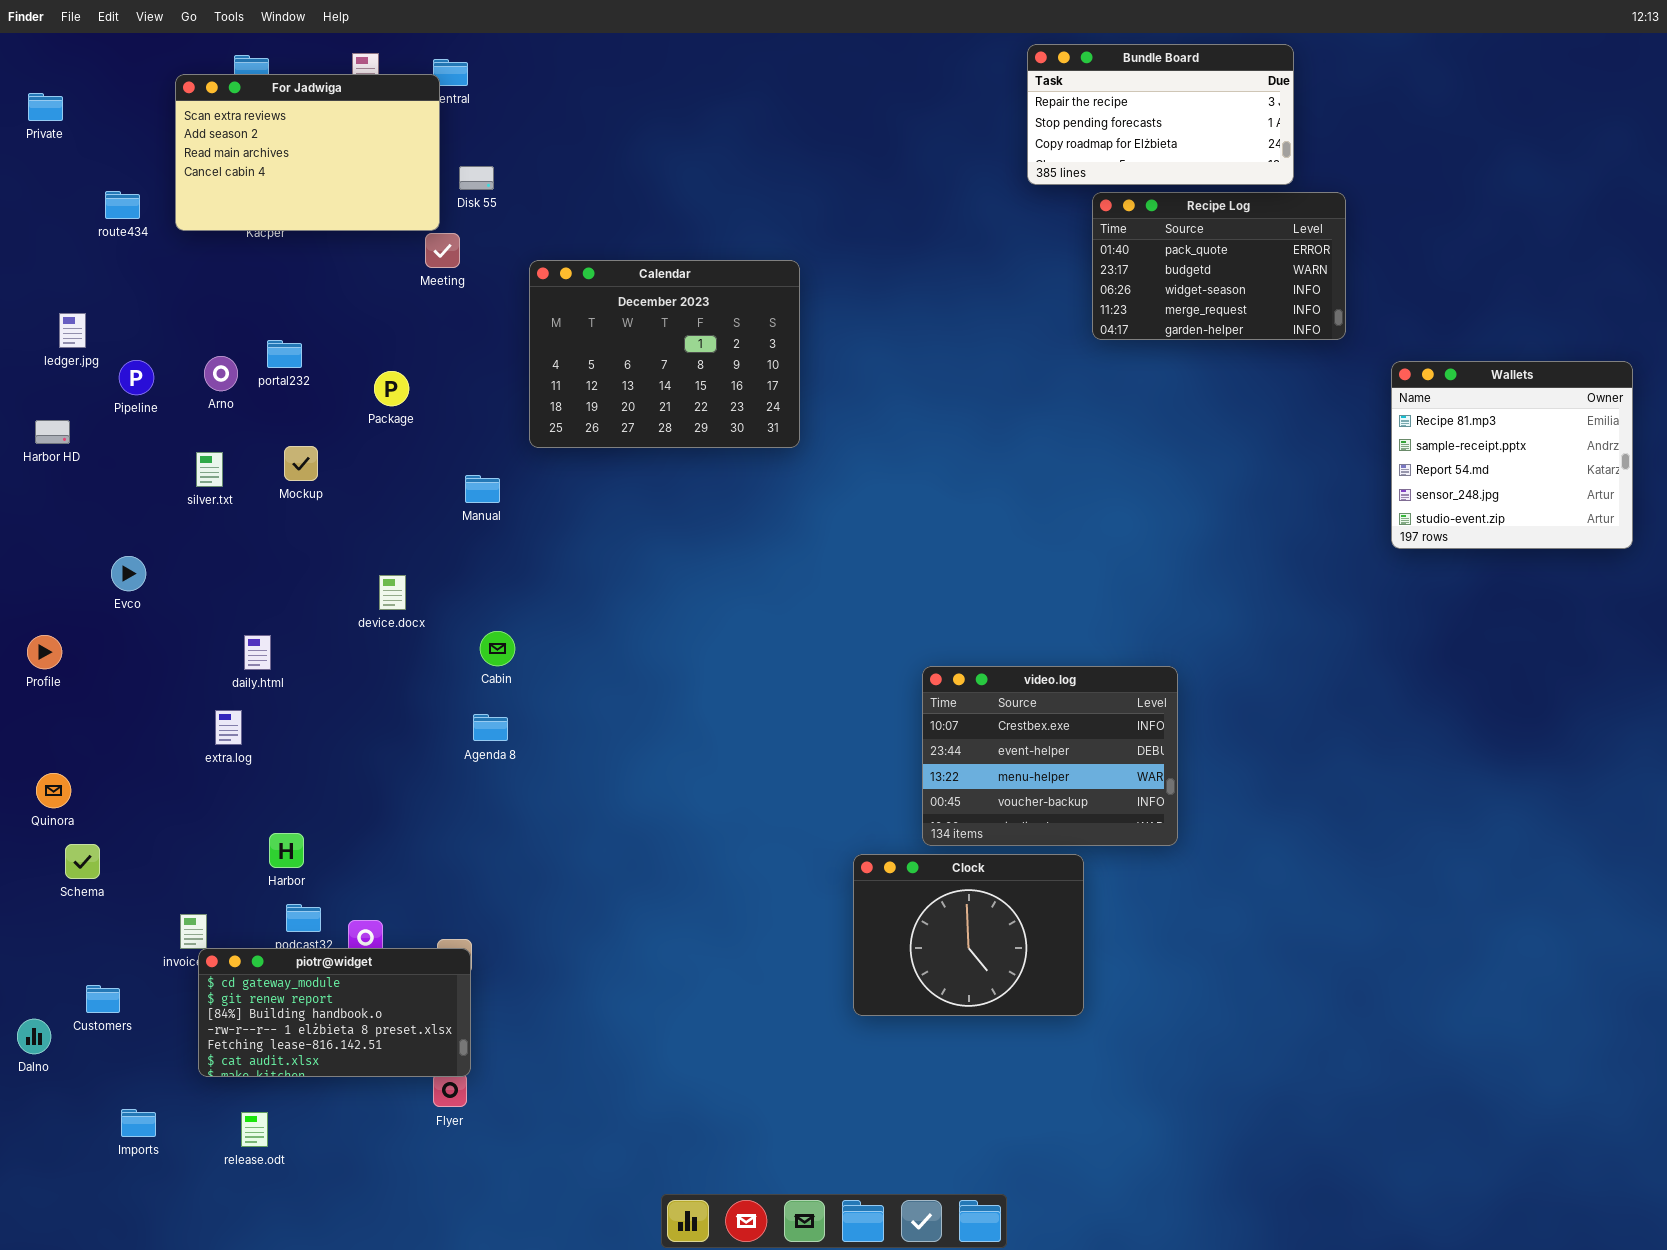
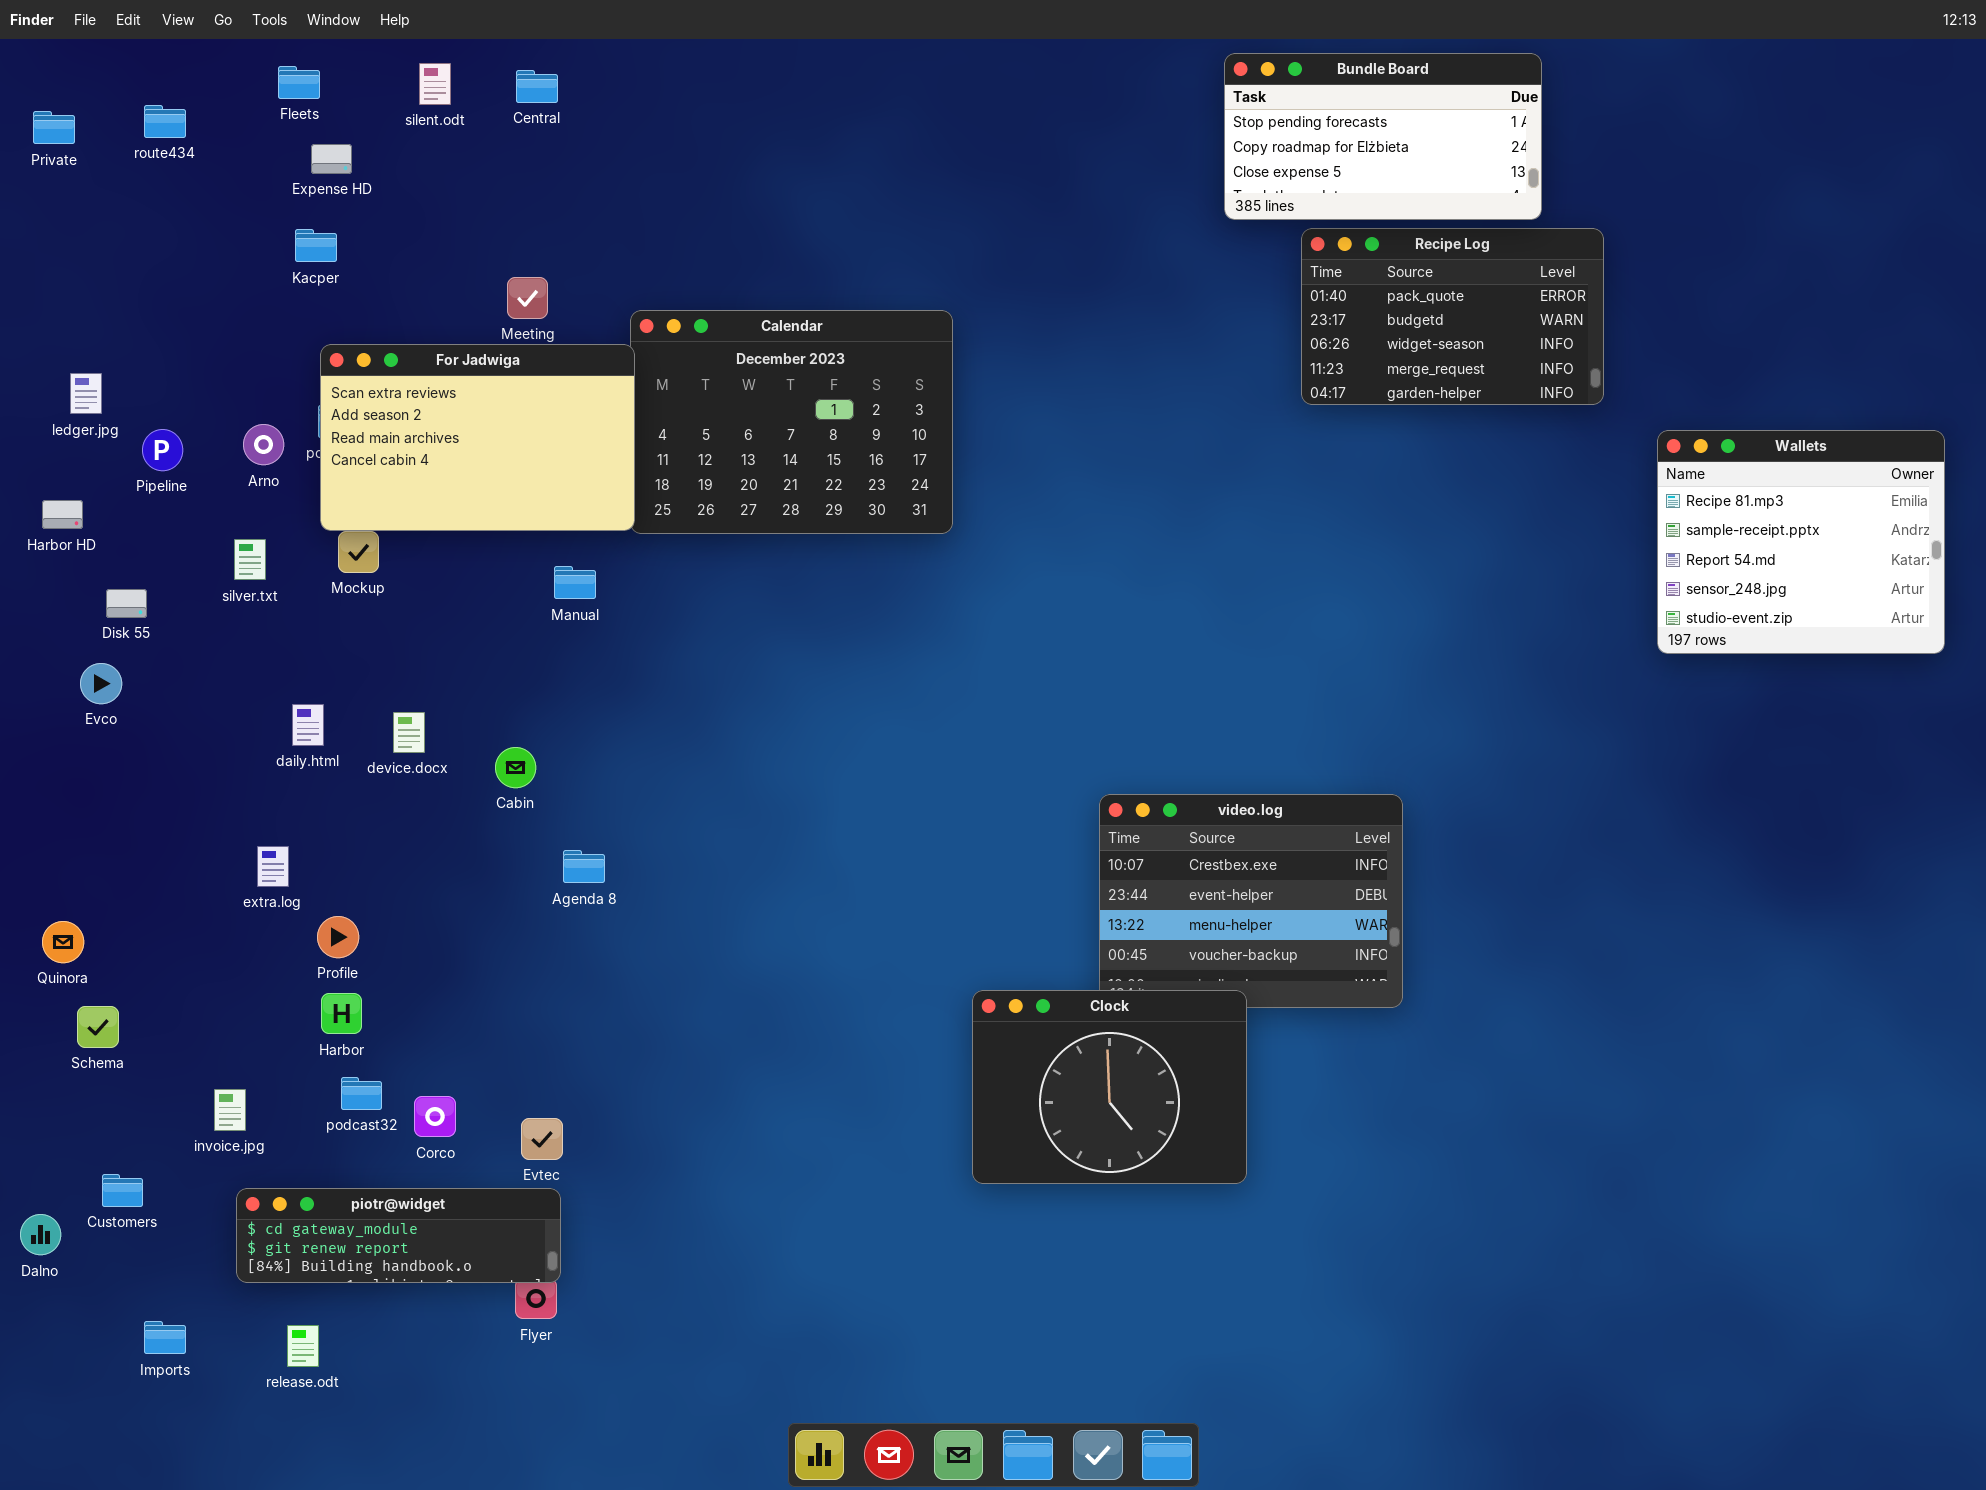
Bundle Board: [1027,44,1294,185] -> [1224,53,1542,220], scrolled down 1 row
For Jadwiga: [175,74,440,231] -> [320,344,635,531], moved
Disk 55: [459,166,494,190] -> [106,589,147,618], moved
route434: [105,191,140,219] -> [144,105,186,138], moved
Evco: [111,556,146,591] -> [80,663,122,704], moved
device.docx: [379,575,406,610] -> [393,712,425,753], moved
Cabin: [480,631,515,666] -> [495,747,536,788], moved
Profile: [27,635,62,669] -> [317,916,359,958], moved
daily.html: [244,635,271,670] -> [292,704,324,746], moved
Clock: [853,854,1084,1016] -> [972,990,1247,1184], moved
piotr@widget: [198,948,471,1077] -> [236,1188,561,1283], resized

